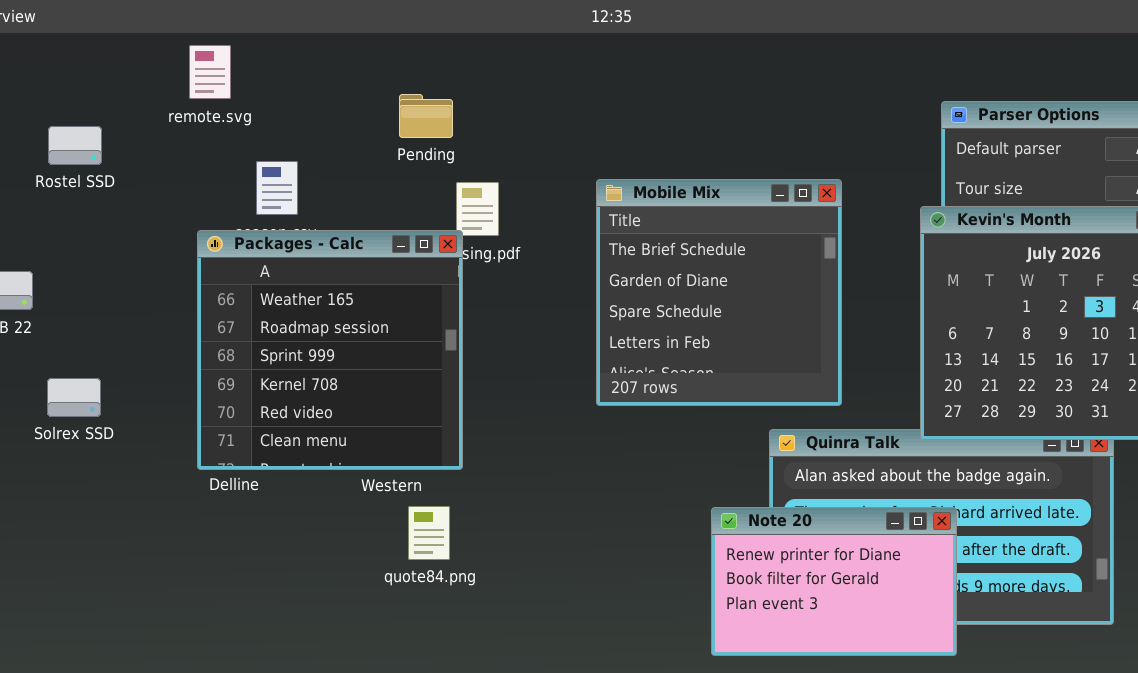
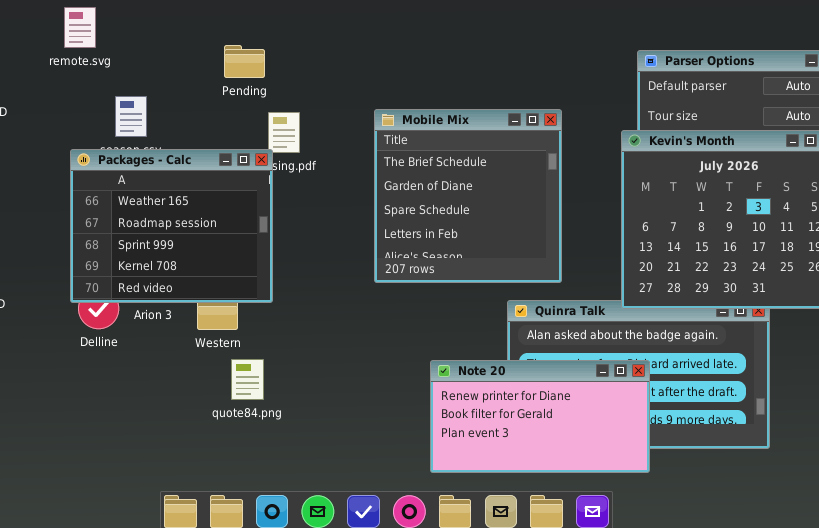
Packages - Calc: [197,230,463,470] -> [70,149,273,303], resized
Note 20: [711,507,957,656] -> [430,360,650,473], resized

